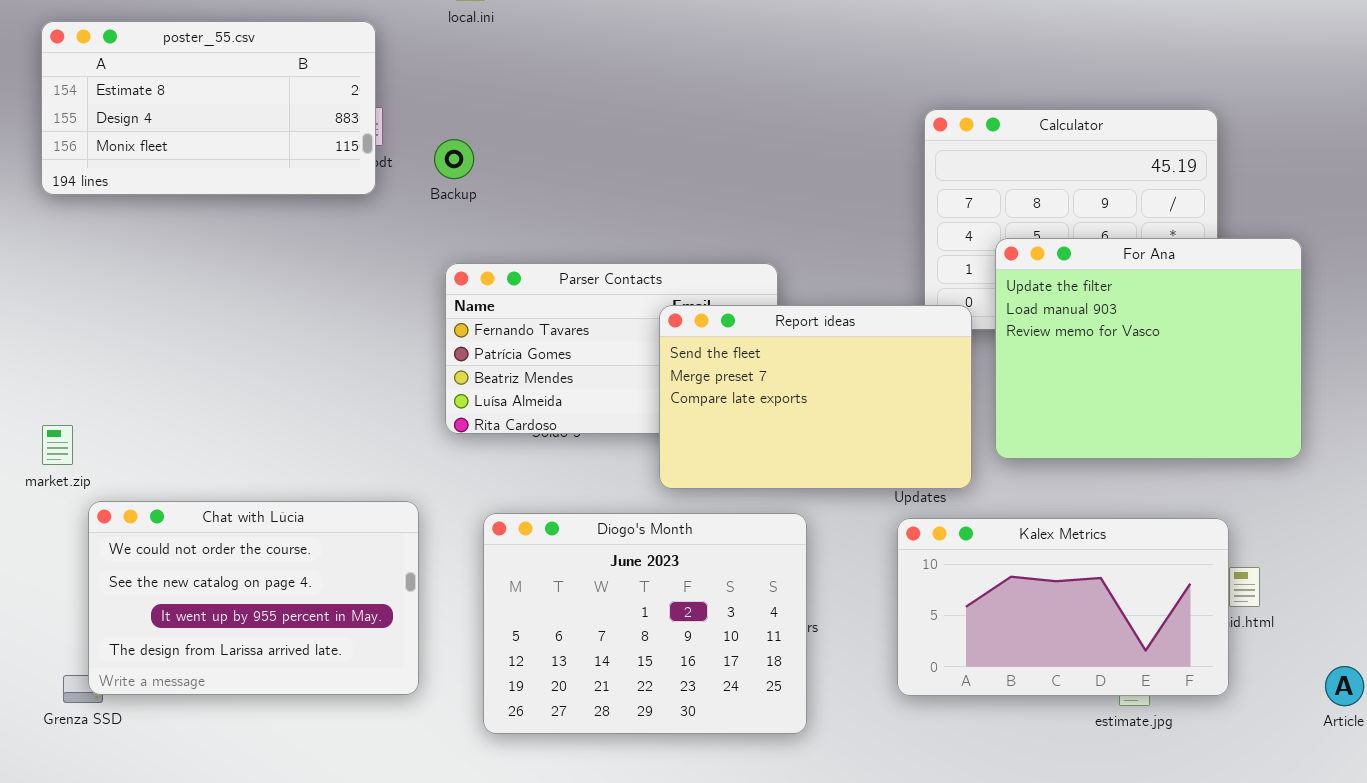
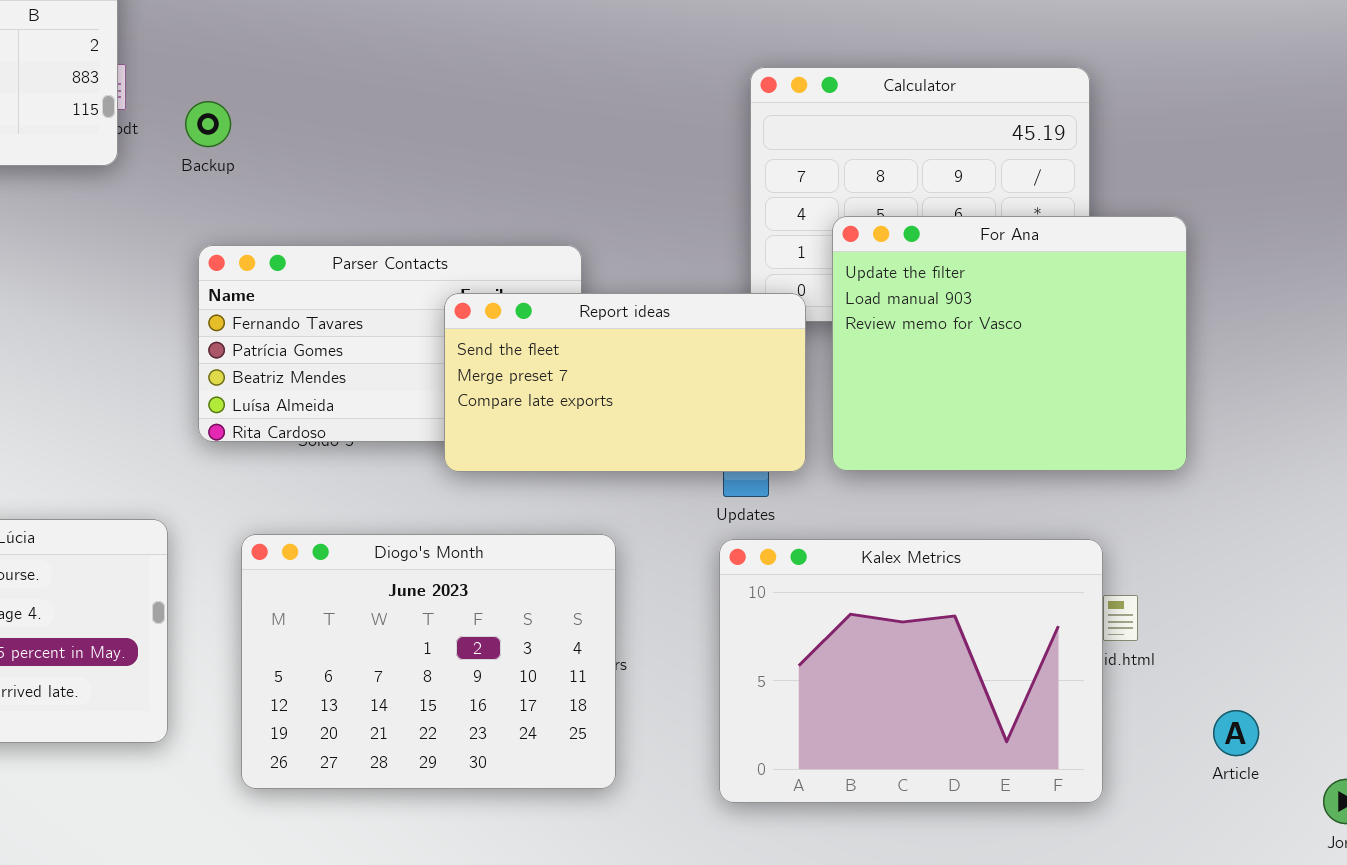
Report ideas: [659,305,972,489] -> [444,293,806,472], resized
Kalex Metrics: [897,518,1229,696] -> [719,539,1103,803], resized

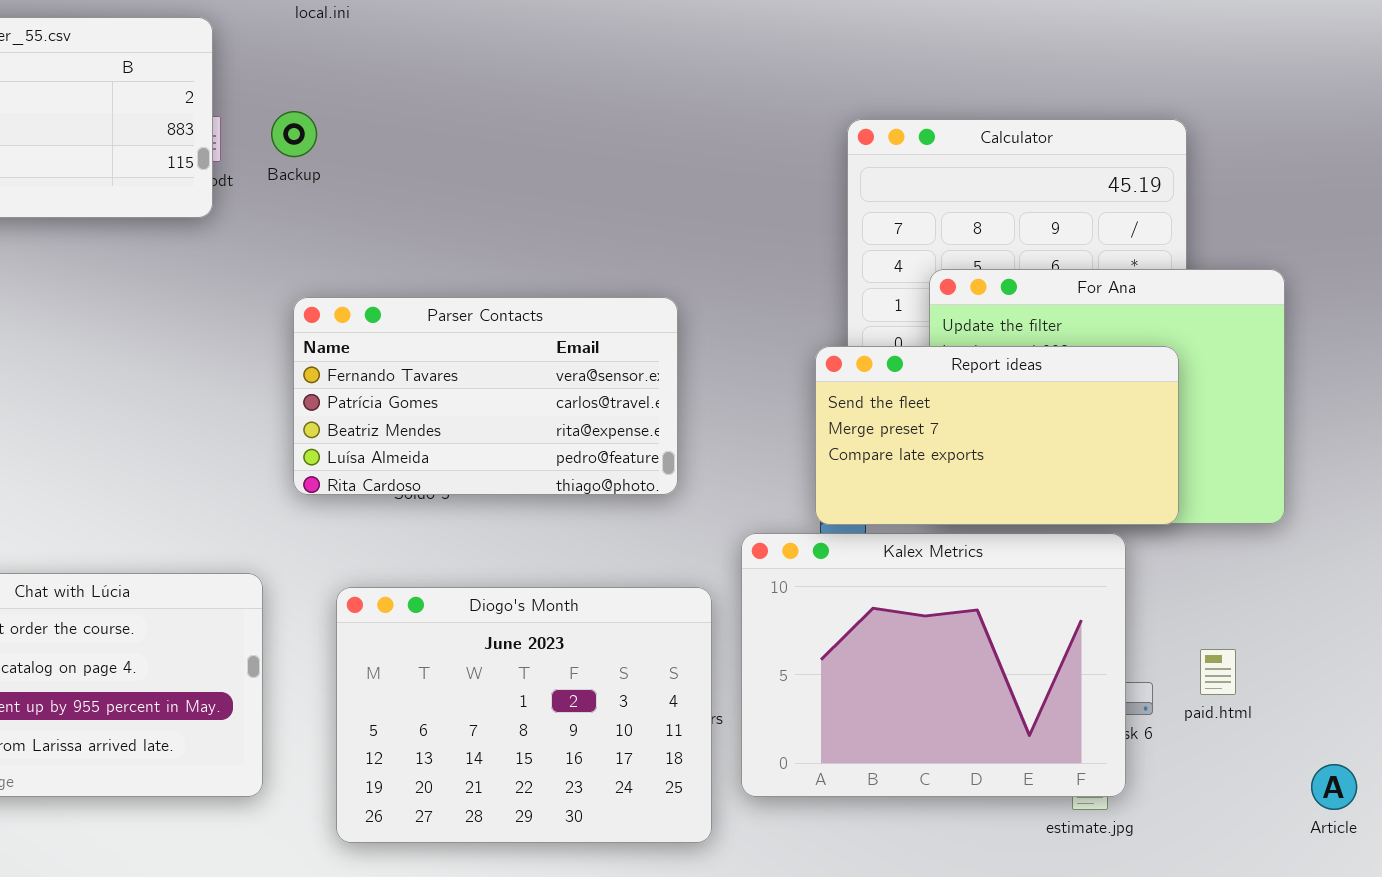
Backup: [185,101,231,147] -> [271,111,317,157], moved
Report ideas: [444,293,806,472] -> [815,346,1179,525], moved
Kalex Metrics: [719,539,1103,803] -> [741,533,1126,797], moved

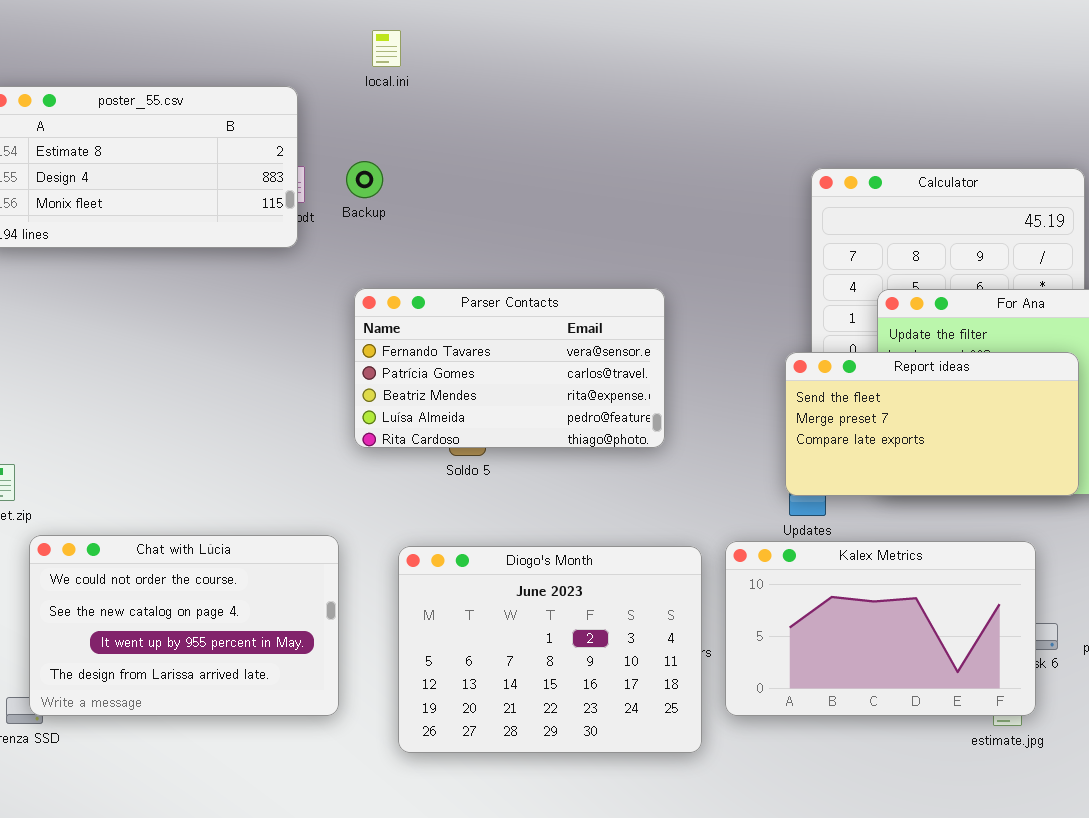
Parser Contacts: [293,297,678,495] -> [354,288,665,448], moved
Kalex Metrics: [741,533,1126,797] -> [725,541,1036,716], resized

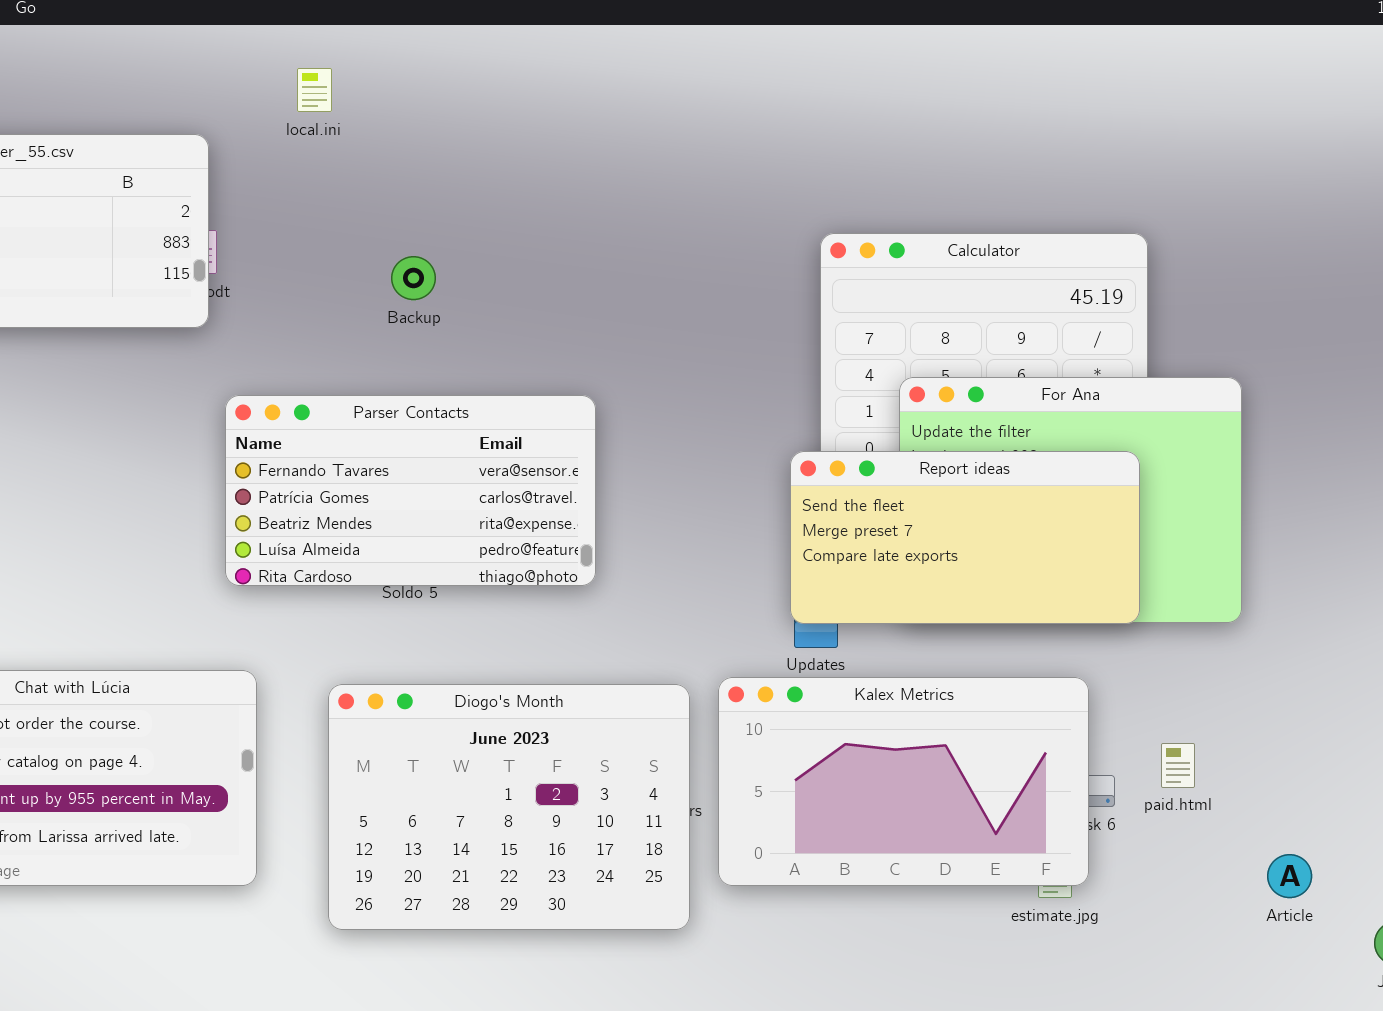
Backup: [346,161,383,198] -> [391,256,436,300], moved
Parser Contacts: [354,288,665,448] -> [225,395,596,586], moved

